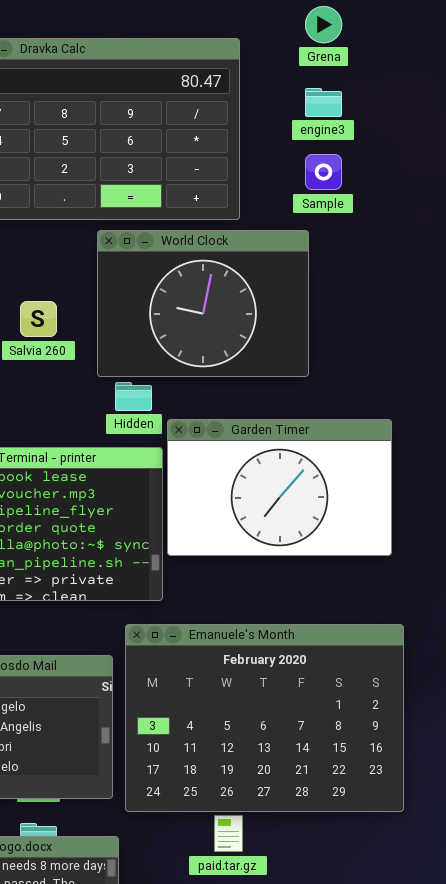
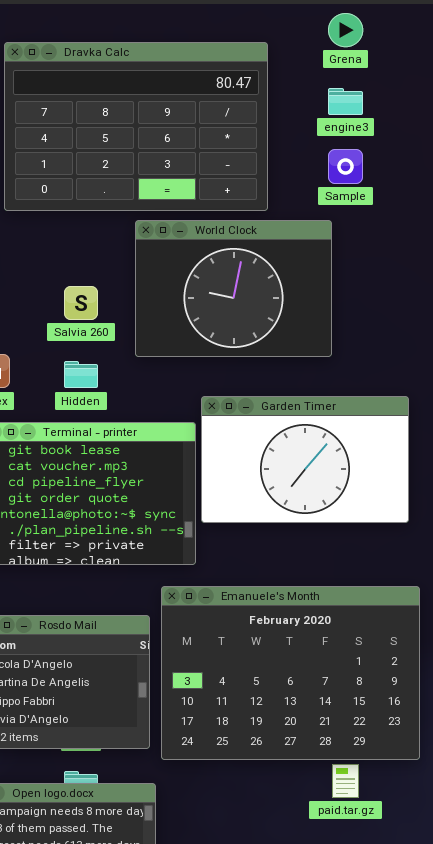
Hidden: [115,382,152,411] -> [64,361,98,388], moved
paid.tar.gz: [214,815,243,852] -> [332,764,359,798], moved

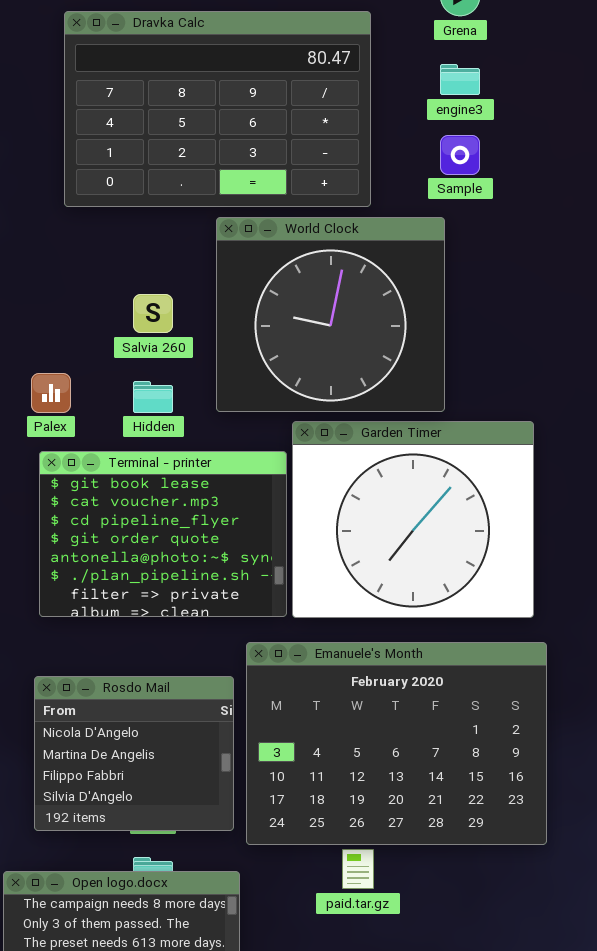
World Clock: [135,220,332,357] -> [216,217,445,412], resized
Garden Timer: [201,396,409,523] -> [292,421,534,618], resized
paid.tar.gz: [332,764,359,798] -> [342,849,374,889], moved

